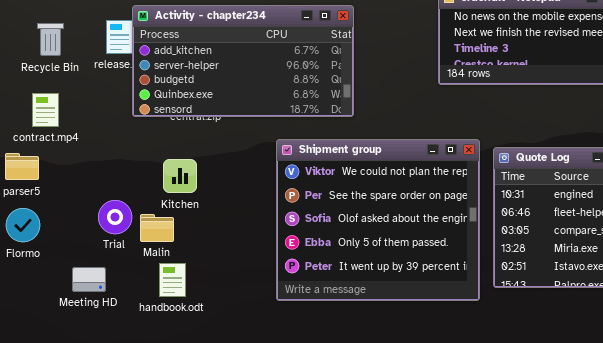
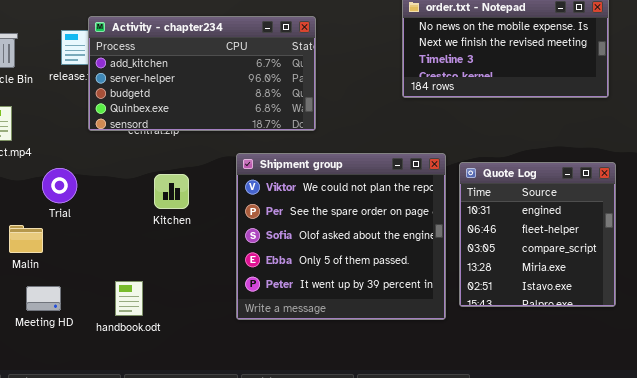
Kitchen: [163,159,197,193] -> [154,174,189,209], moved
Trial: [98,200,132,234] -> [42,168,77,203], moved
Malin: [140,214,174,242] -> [9,225,43,253], moved

